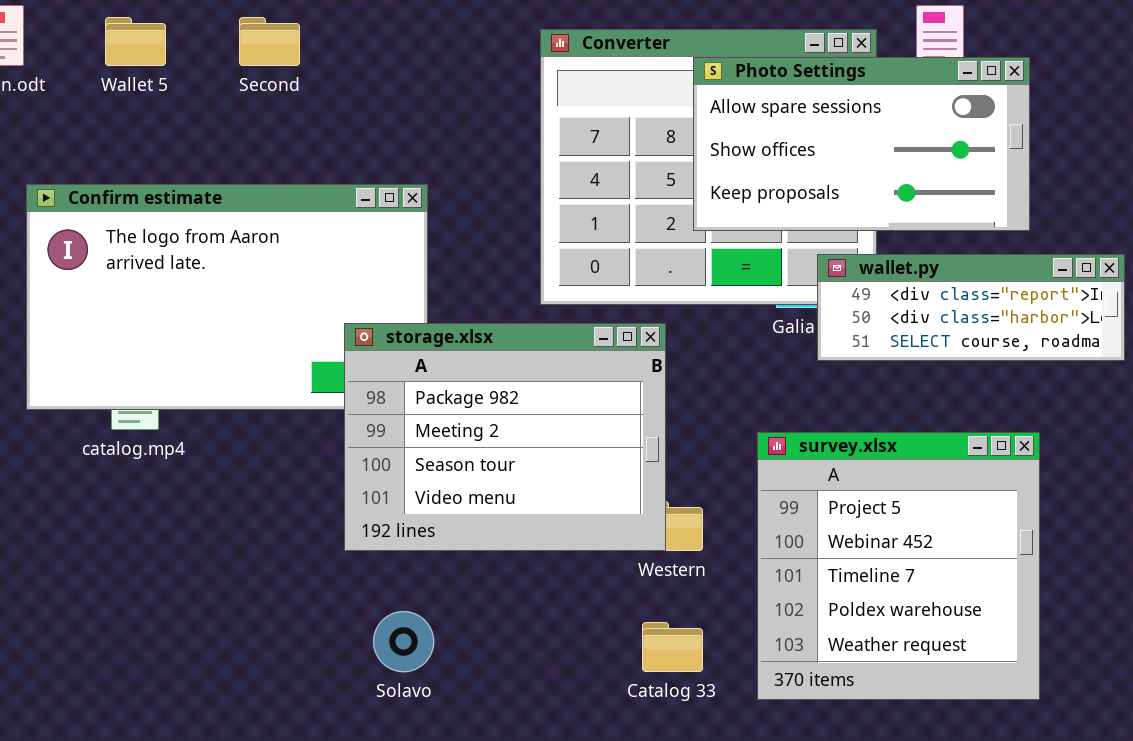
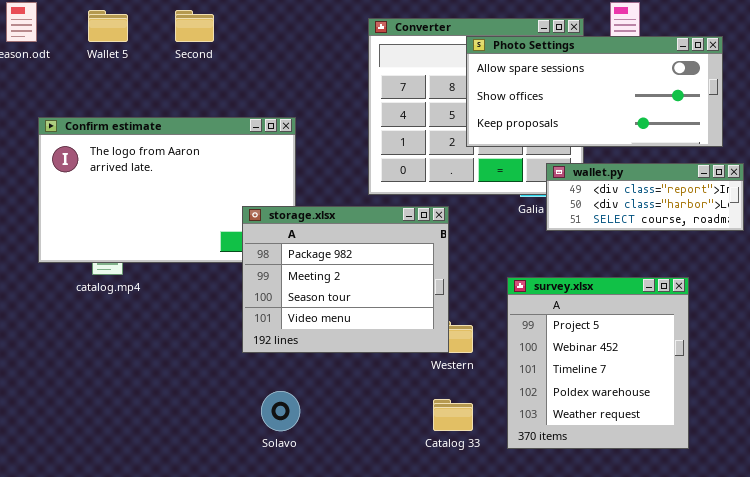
Photo Settings: [693,57,1030,231] -> [466,36,723,147], resized

